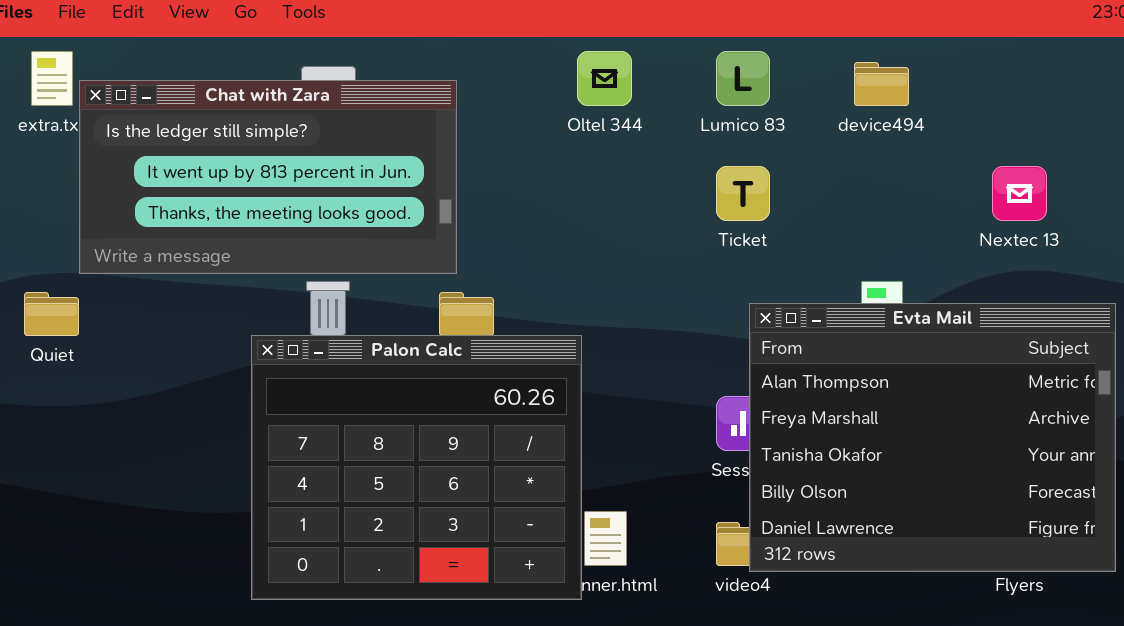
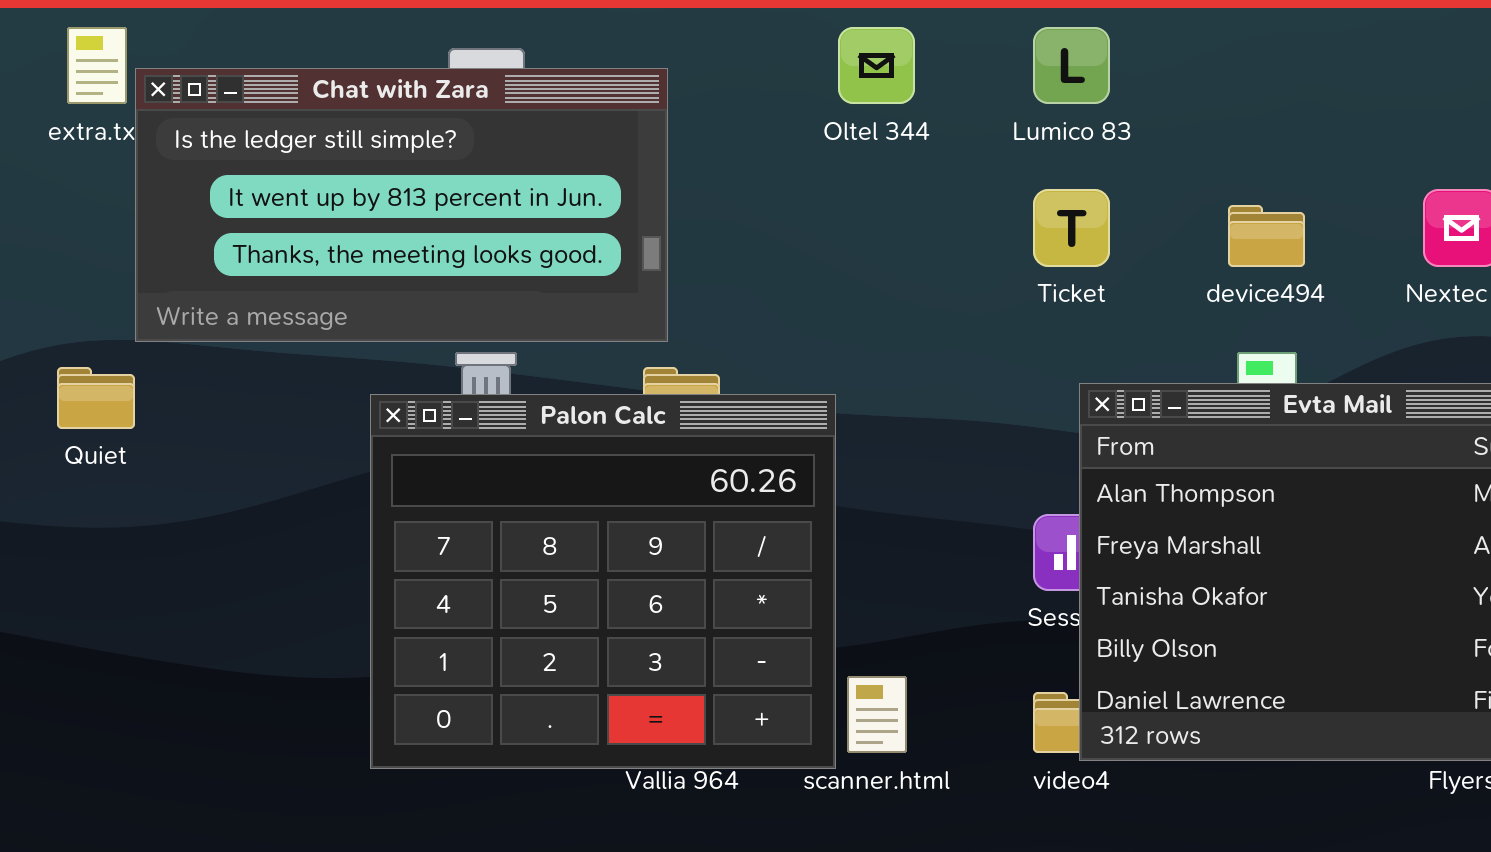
device494: [854,62,909,106] -> [1228,205,1305,267], moved
Palon Calc: [251,335,582,600] -> [370,394,836,769], moved

